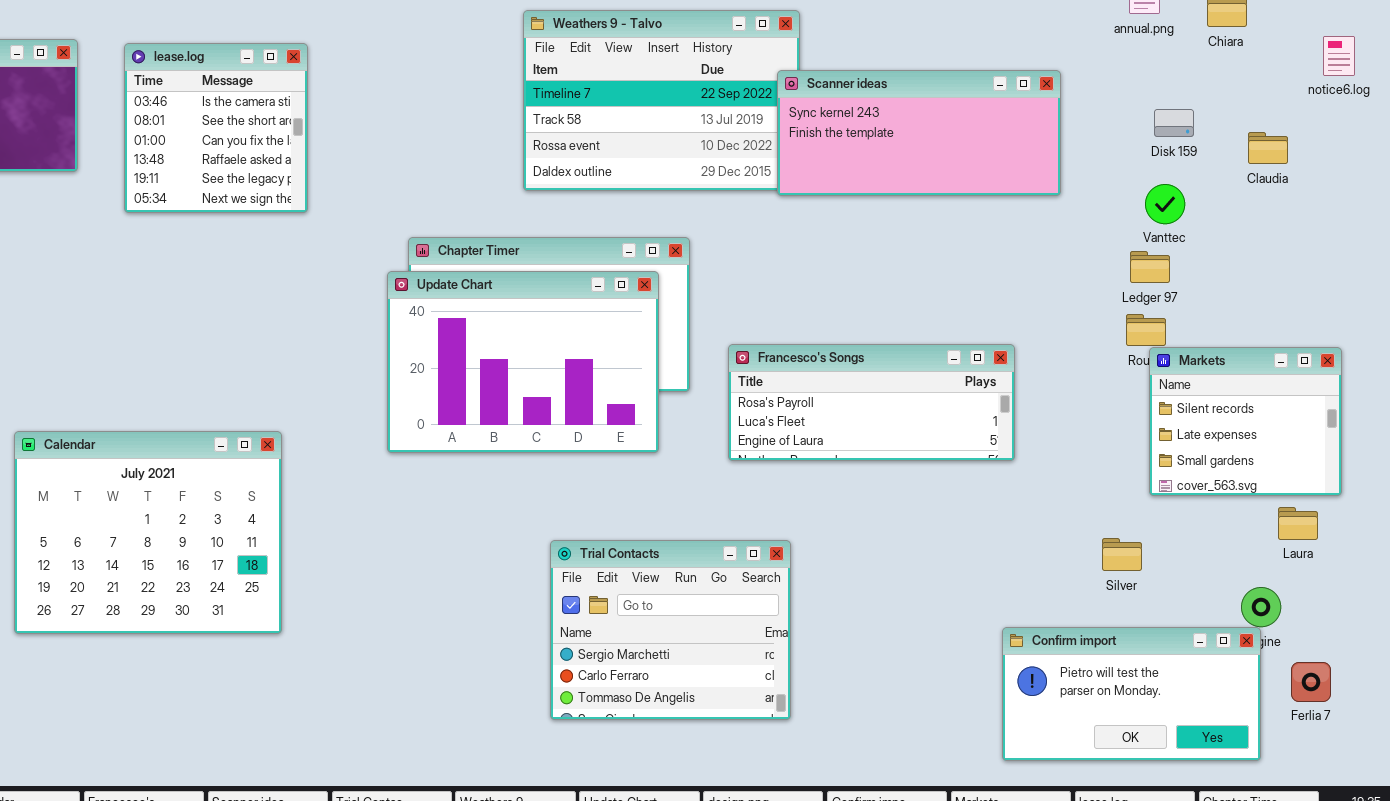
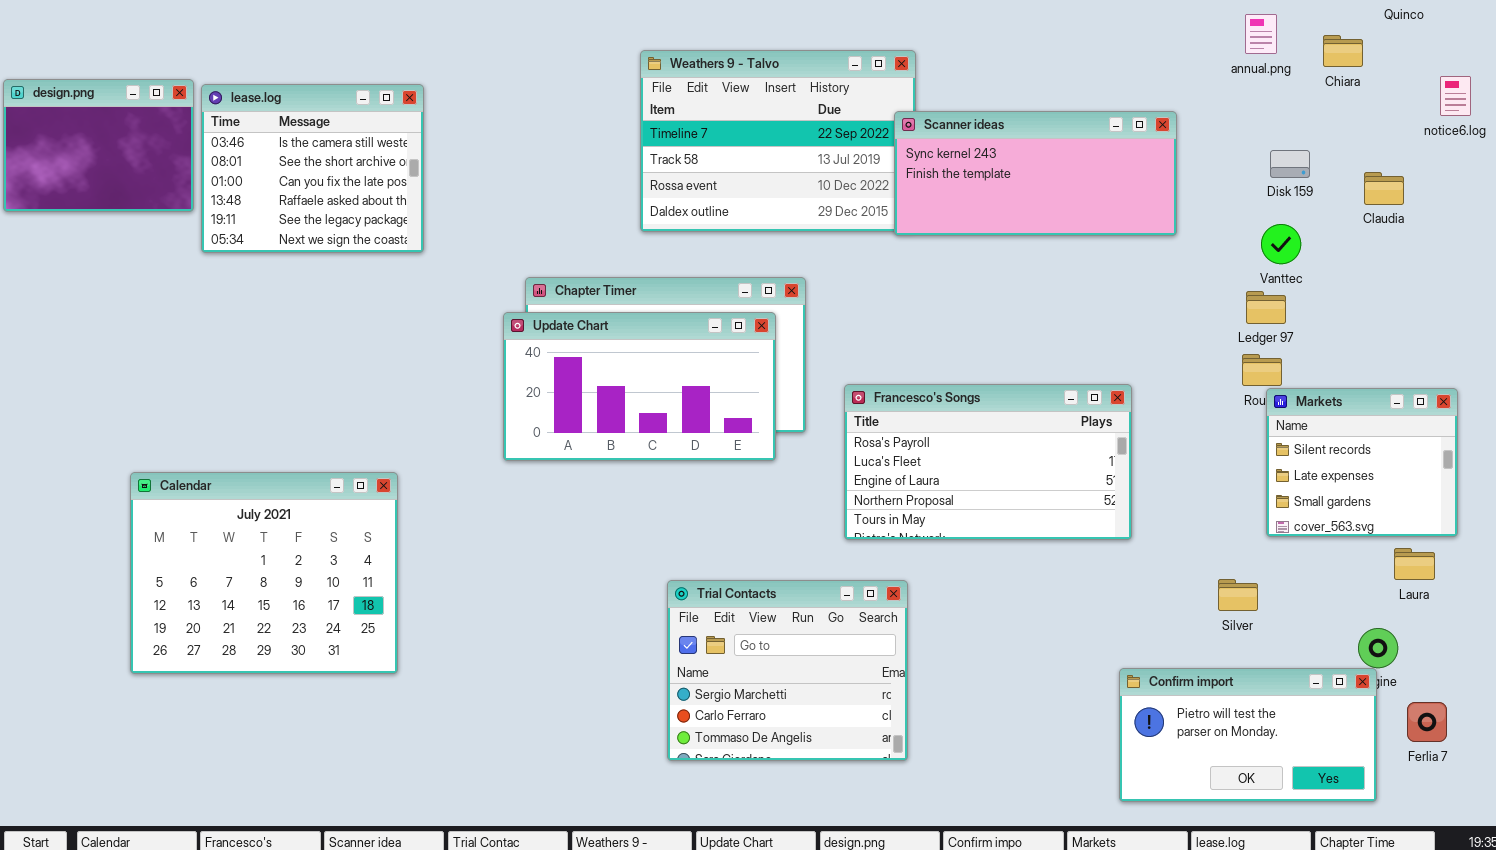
lease.log: [124,43,308,213] -> [201,84,424,253], resized
Update Chart: [387,271,659,453] -> [503,312,776,461], resized
Francesco's Songs: [728,344,1015,461] -> [844,384,1132,540], resized

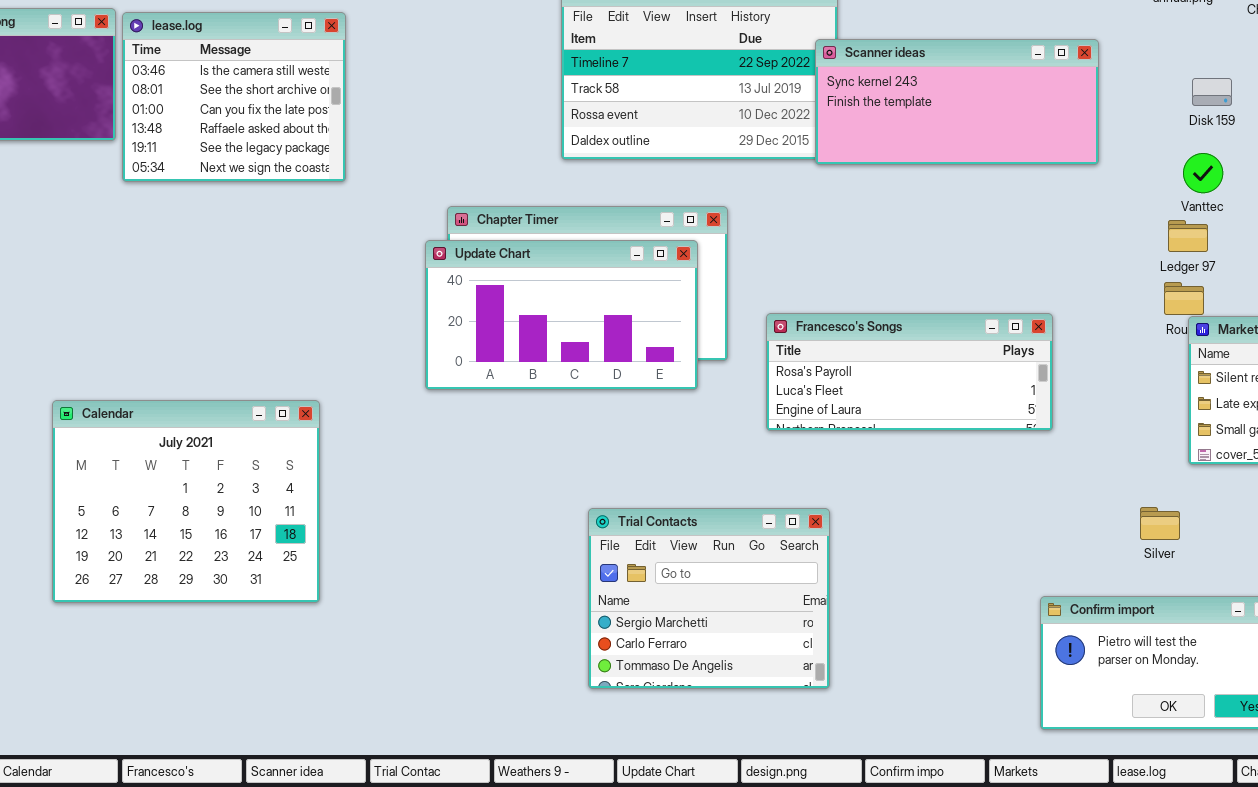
Francesco's Songs: [844,384,1132,540] -> [766,313,1053,431], resized

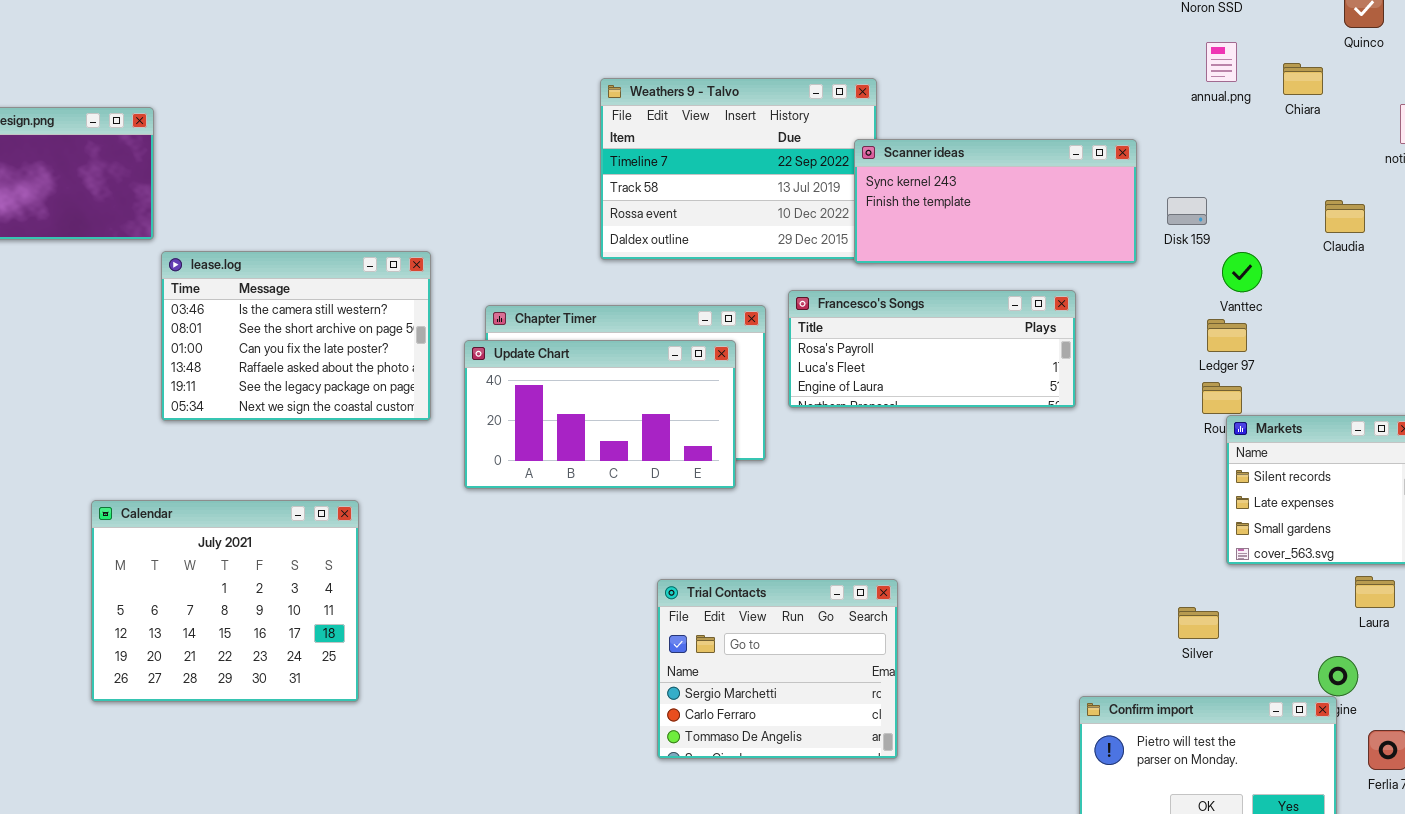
lease.log: [122,12,346,182] -> [161,251,431,421], moved, resized
Disk 159: [1192,78,1232,106] -> [1167,197,1207,225], moved
Francesco's Songs: [766,313,1053,431] -> [788,290,1076,408], moved
Trial Contacts: [588,508,830,689] -> [657,579,898,759], moved

